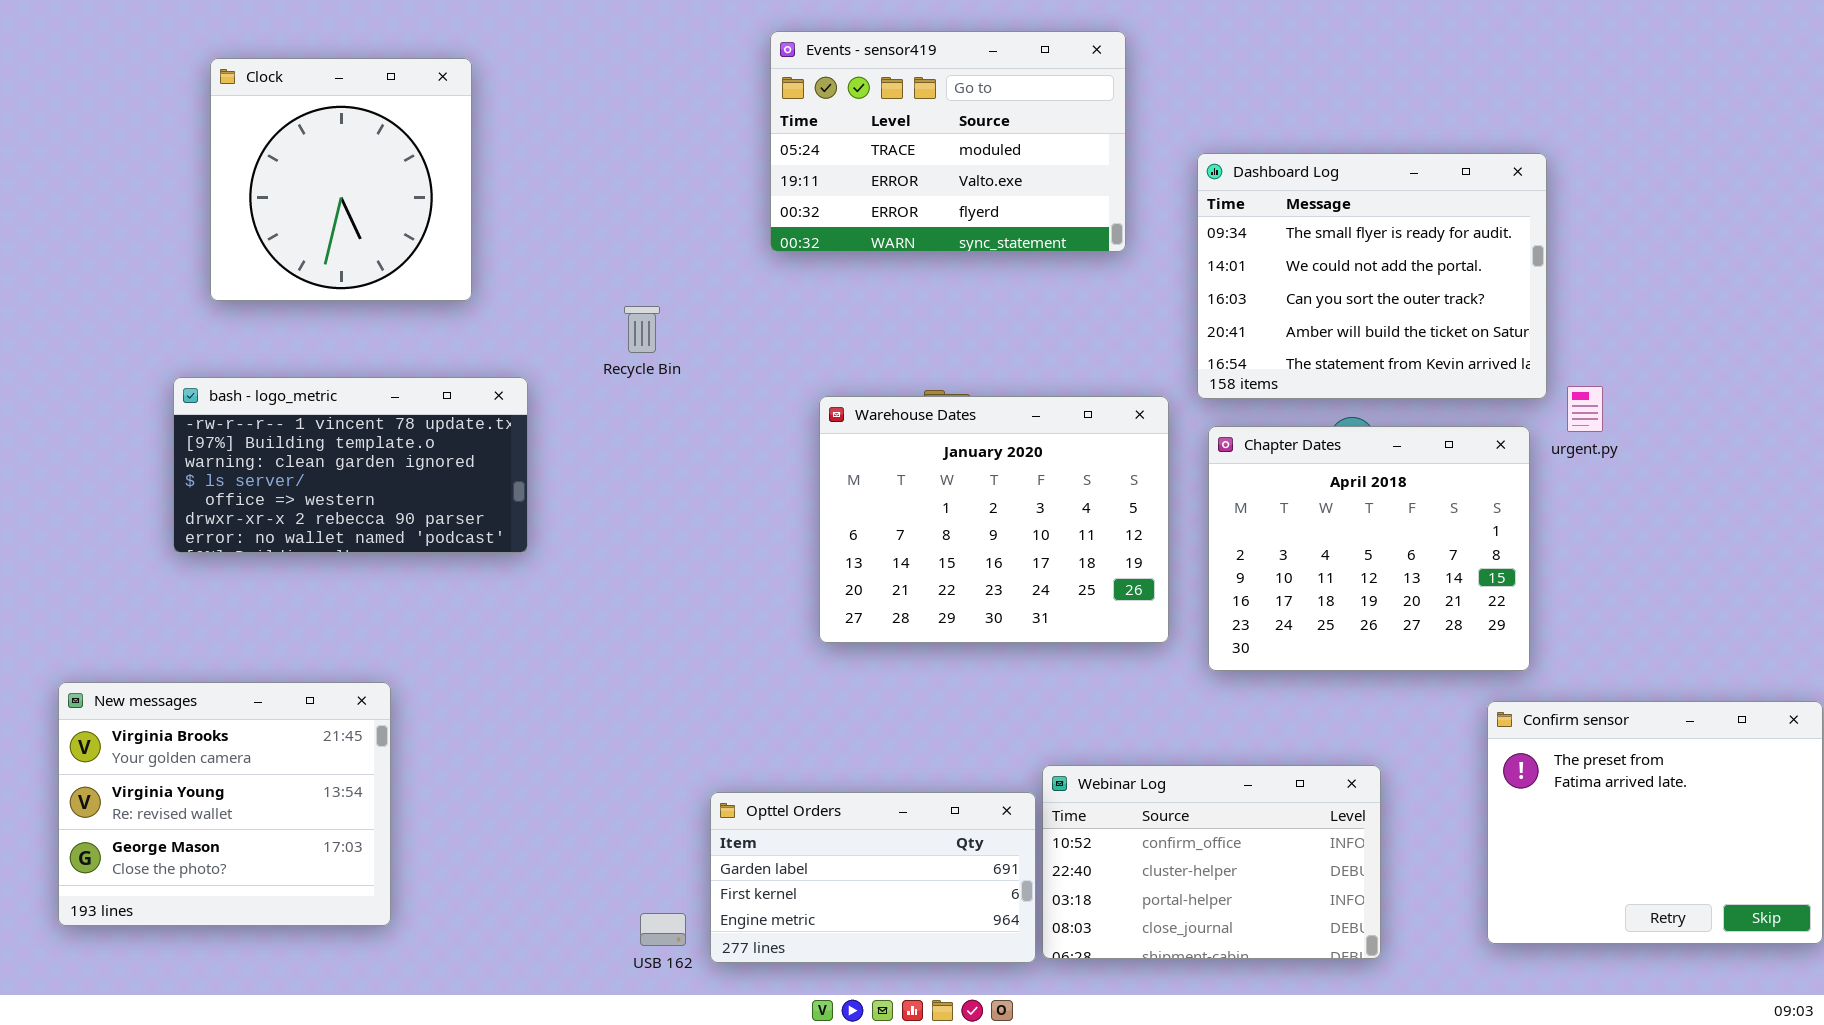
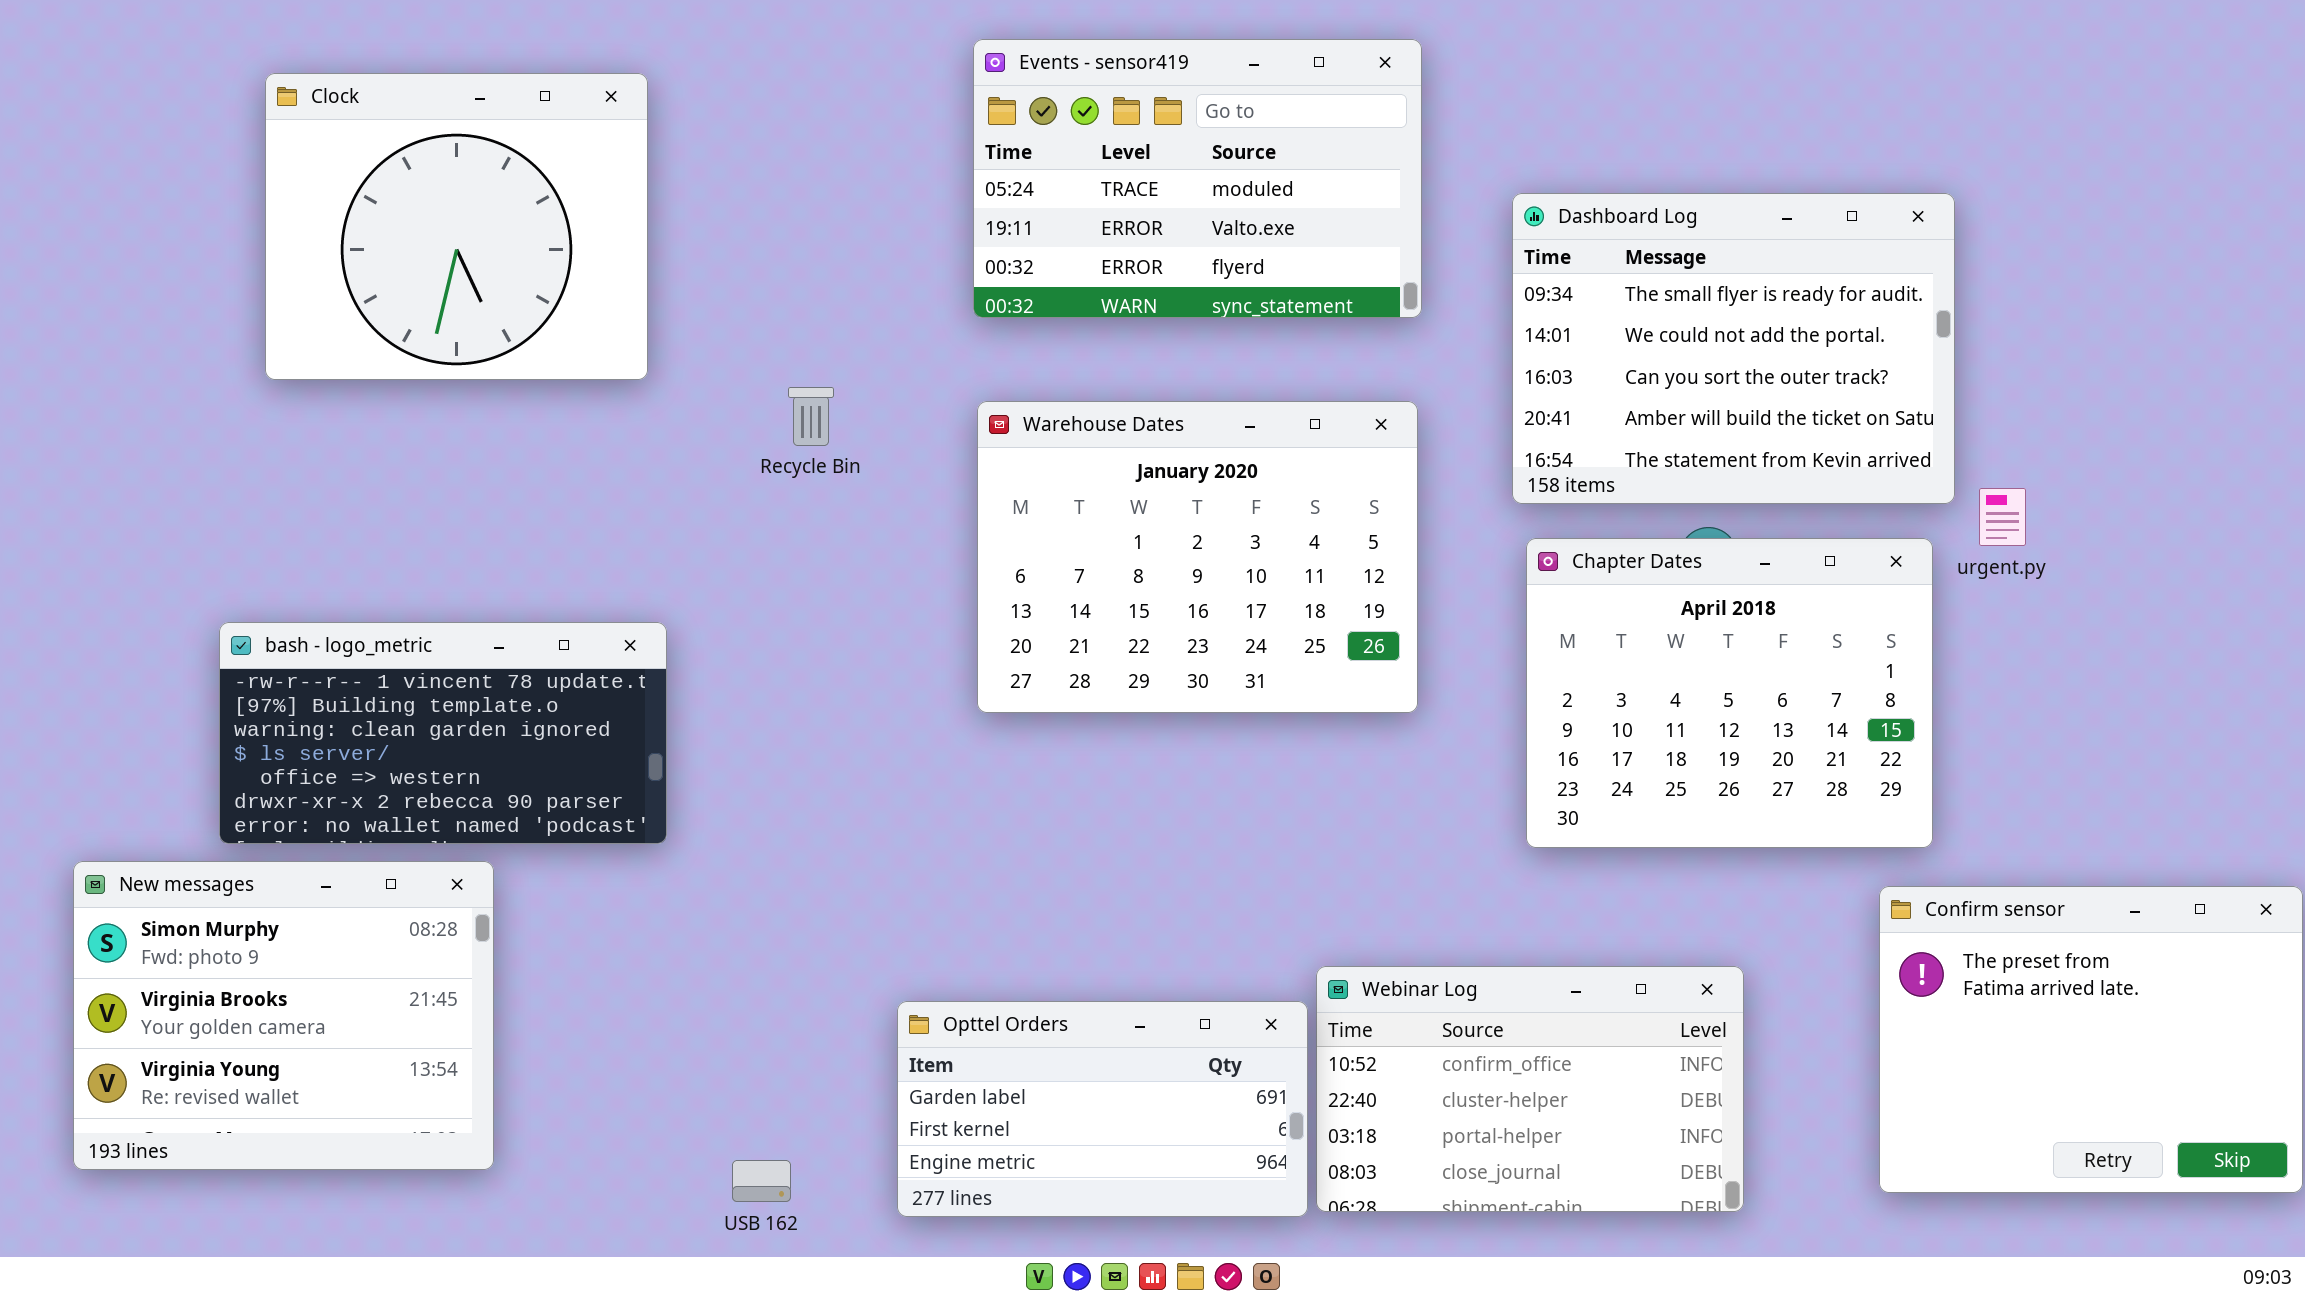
Clock: [210,58,472,301] -> [265,73,648,380], resized
bash - logo_metric: [173,377,528,553] -> [219,622,667,844], moved
Warehouse Dates: [819,396,1169,643] -> [977,401,1418,713], moved
New messages: [58,682,391,926] -> [73,861,494,1170], scrolled up 1 row
USB 162: [640,913,686,946] -> [732,1160,791,1202], moved

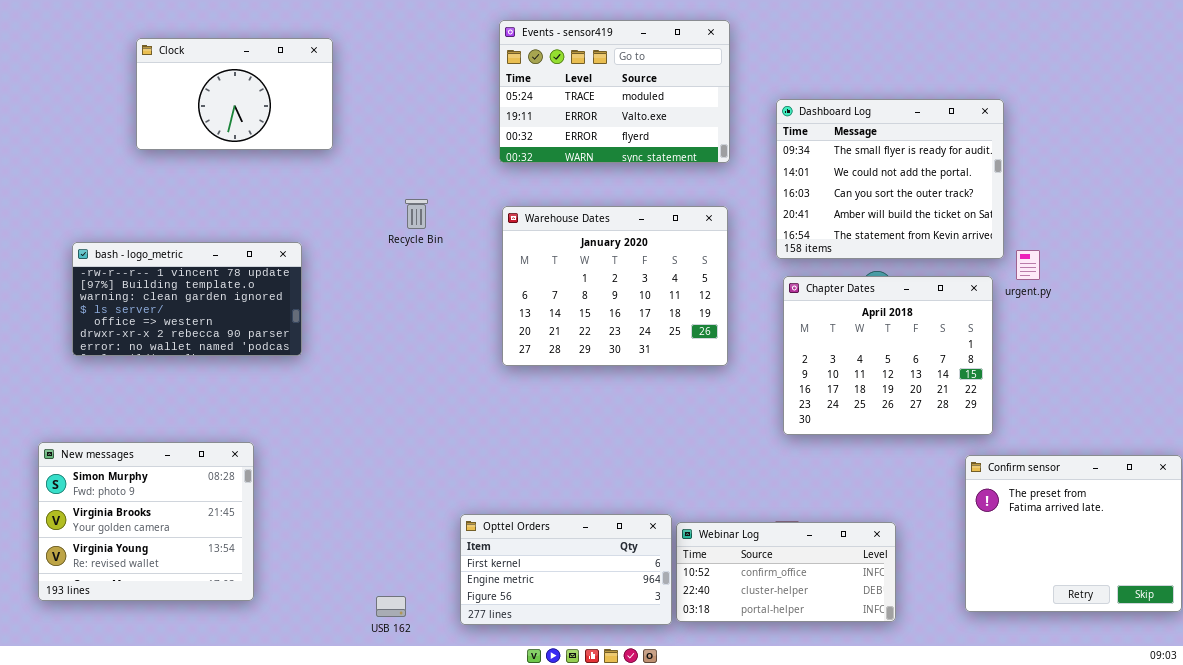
Clock: [265,73,648,380] -> [136,38,333,150], resized
bash - logo_metric: [219,622,667,844] -> [72,242,302,356], moved
Webinar Log: [1316,966,1744,1212] -> [676,522,896,622], resized
Opttel Orders: [897,1001,1308,1217] -> [460,514,672,625], scrolled down 1 row

